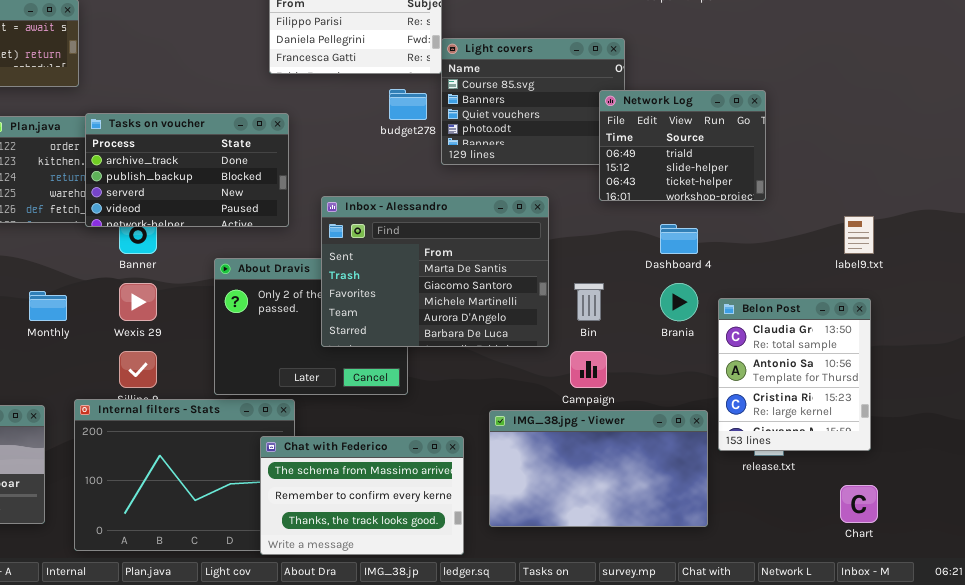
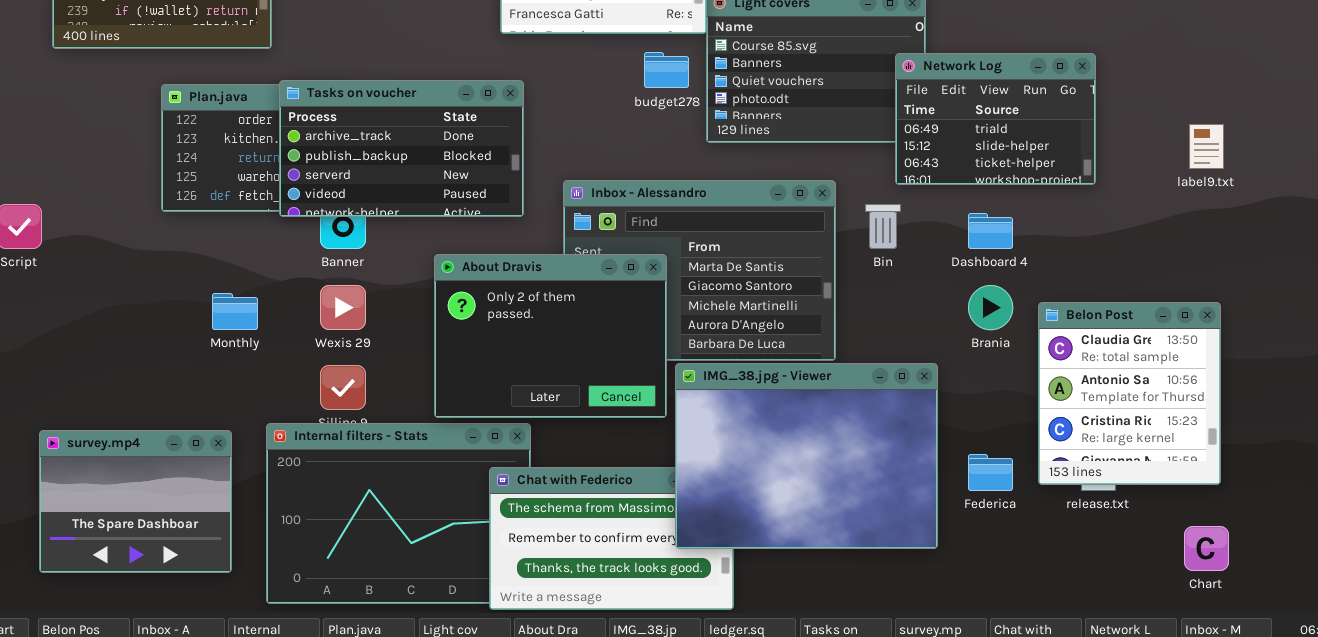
label9.txt: [844,216,874,254] -> [1189,124,1224,169], moved
About Dravis: [214,258,408,395] -> [434,254,667,418], raised
Bin: [574,283,604,321] -> [865,204,901,249], moved
IMG_38.jpg - Viewer: [489,410,708,527] -> [675,363,938,549], moved, resized

